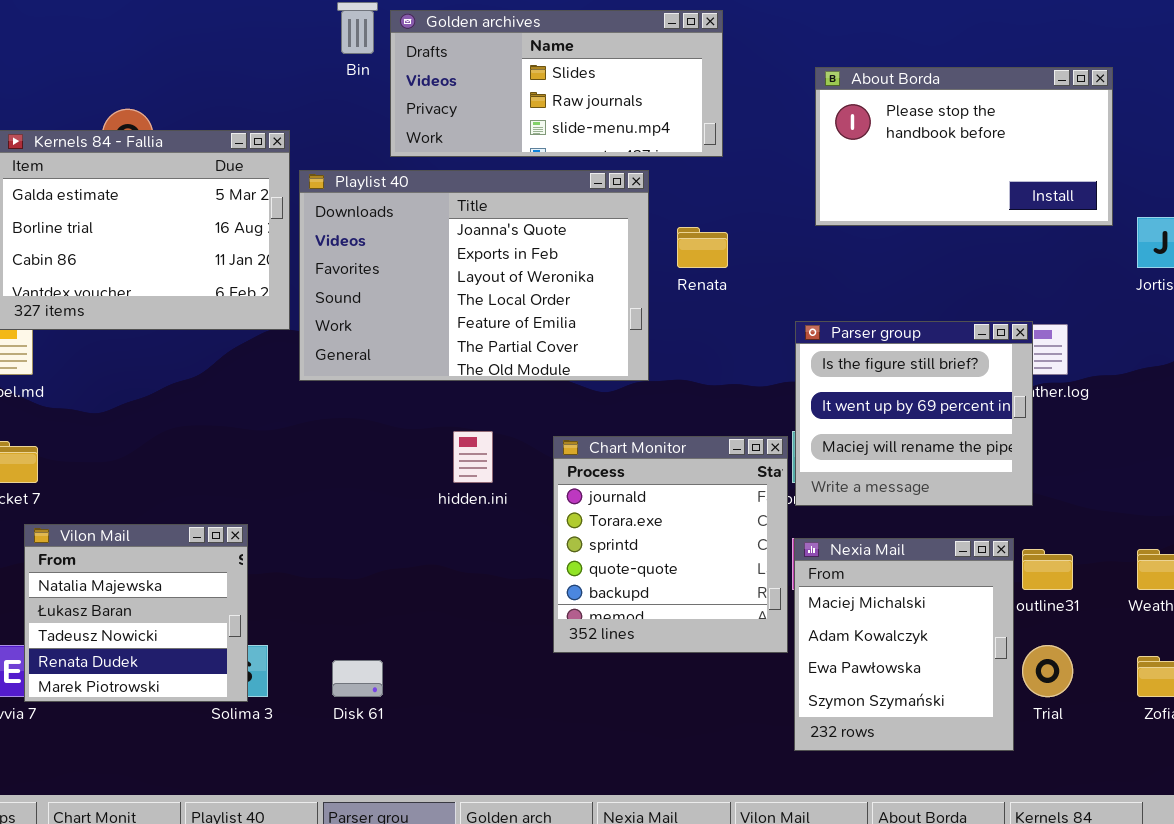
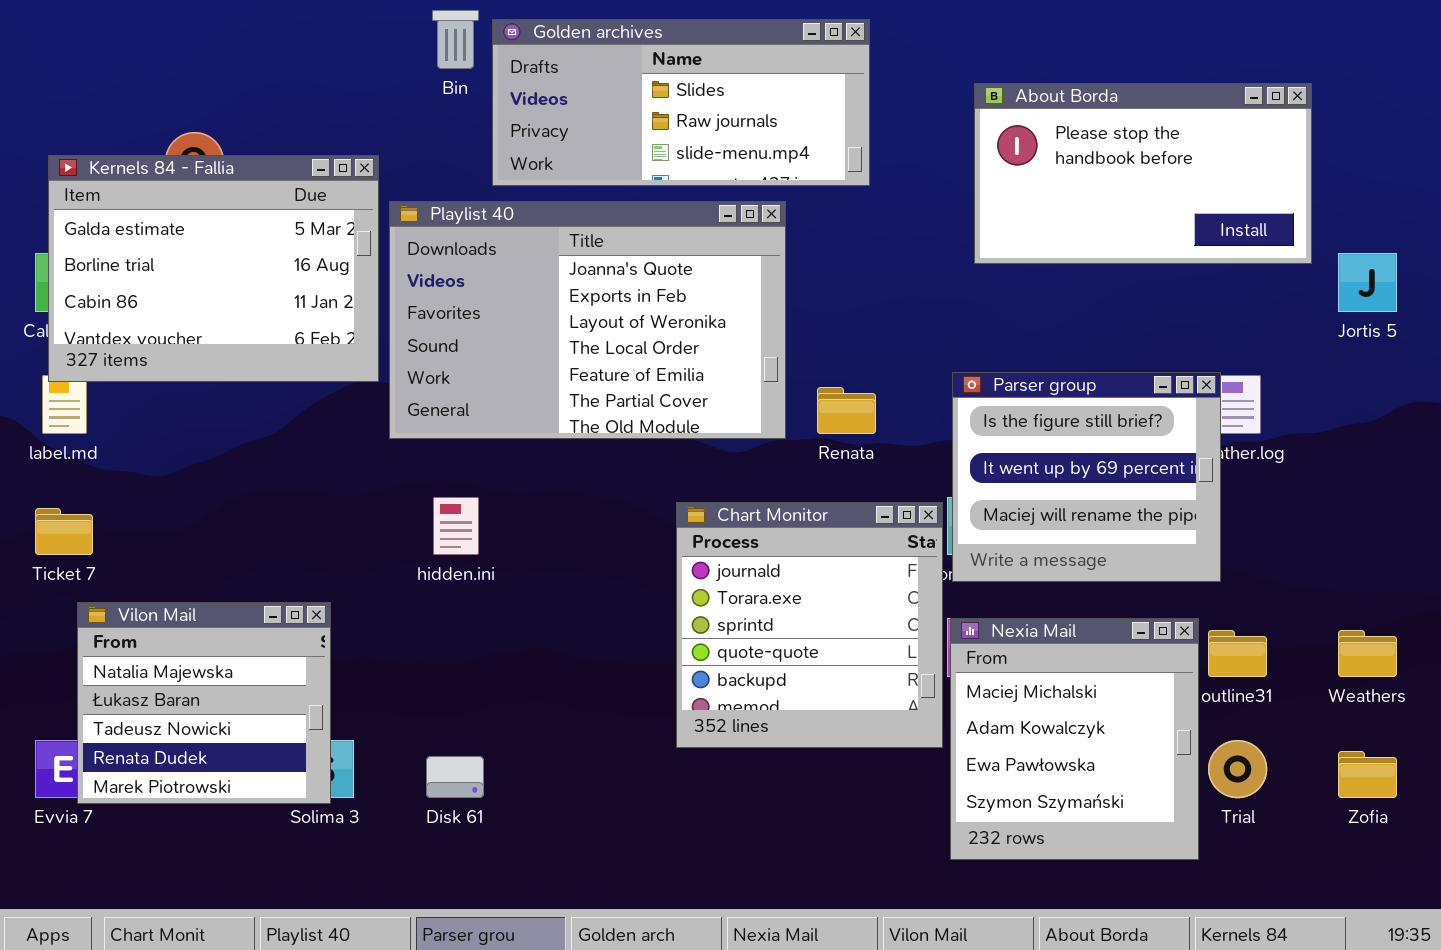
Renata: [677,227,728,268] -> [817,387,876,434], moved
hidden.ini: [453,431,493,483] -> [433,497,479,555], moved

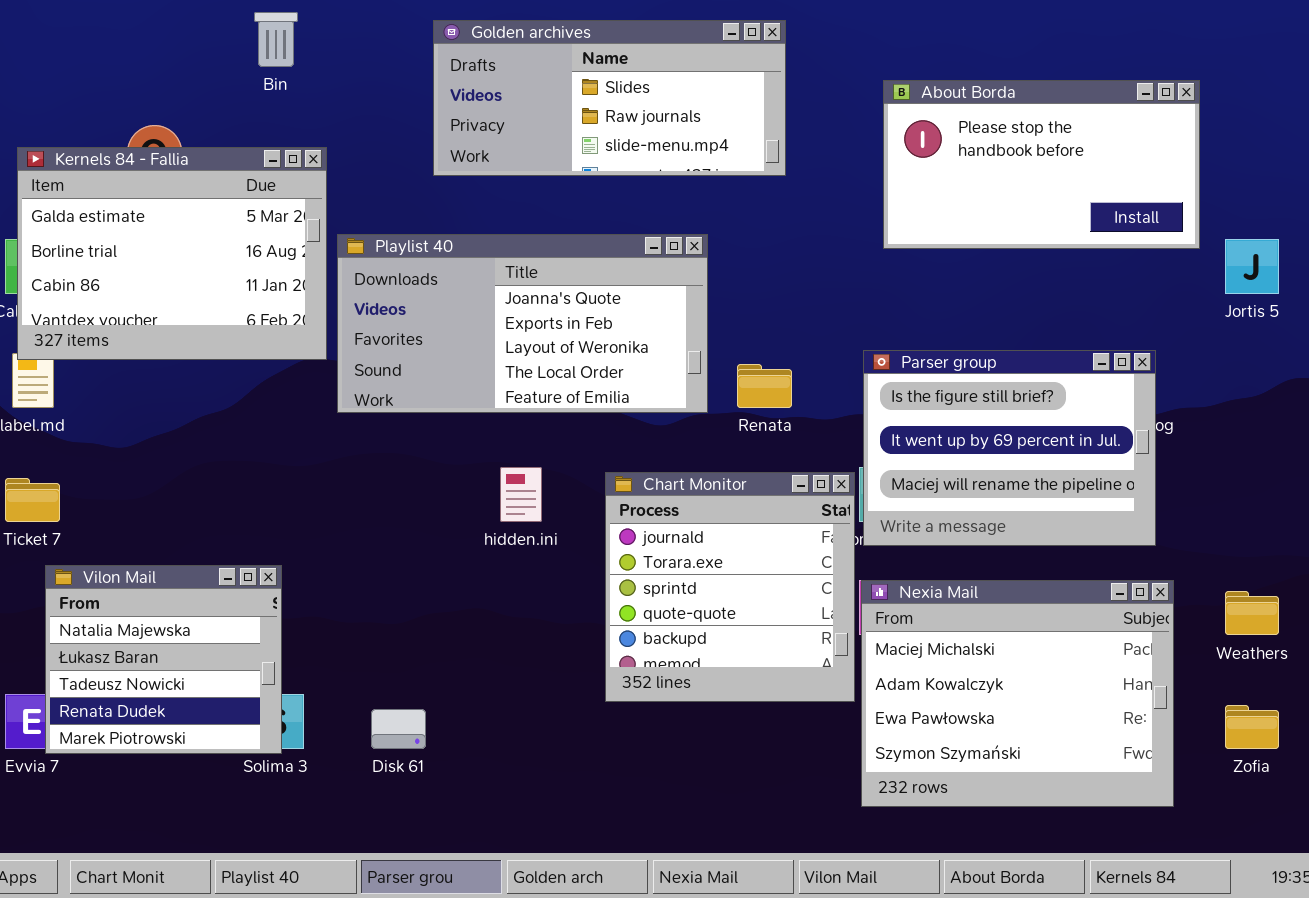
Bin: [432,10,479,69] -> [254,12,298,67], moved
Playlist 40: [389,201,786,439] -> [337,234,708,413], resized
Parser group: [952,372,1221,582] -> [863,350,1156,546], resized
hidden.ini: [433,497,479,555] -> [500,467,542,522], moved
Nexia Mail: [950,618,1199,860] -> [861,580,1174,807], resized

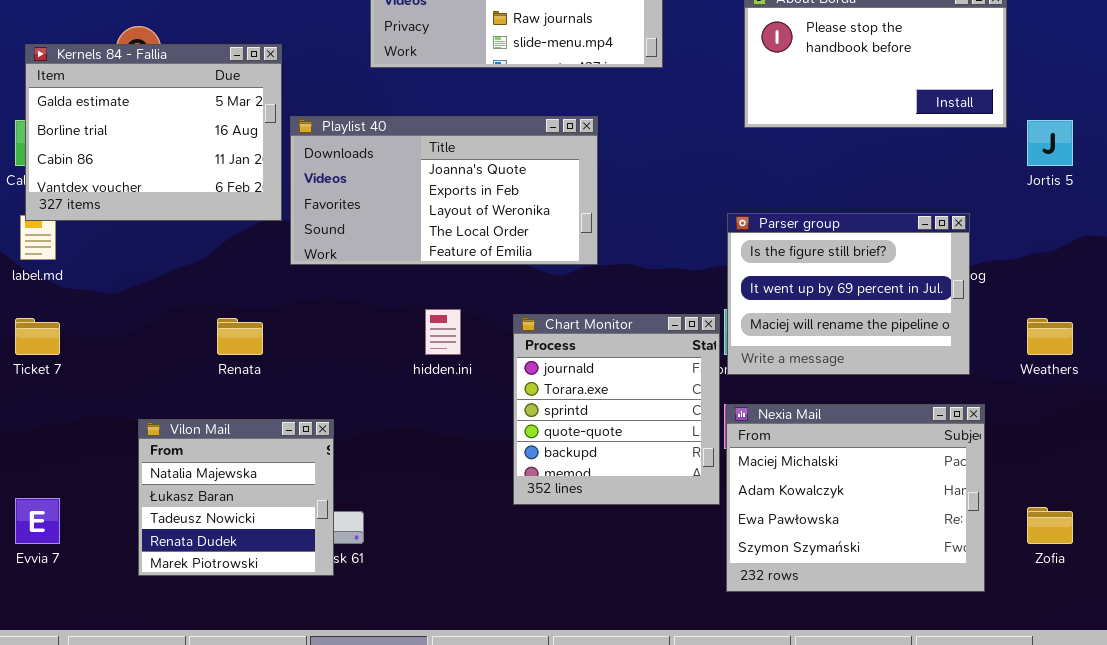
Renata: [737,364,792,408] -> [217,318,263,355], moved
Vilon Mail: [45,565,282,754] -> [138,419,334,576], moved
Weathers: [1225,591,1279,635] -> [1027,318,1073,355], moved

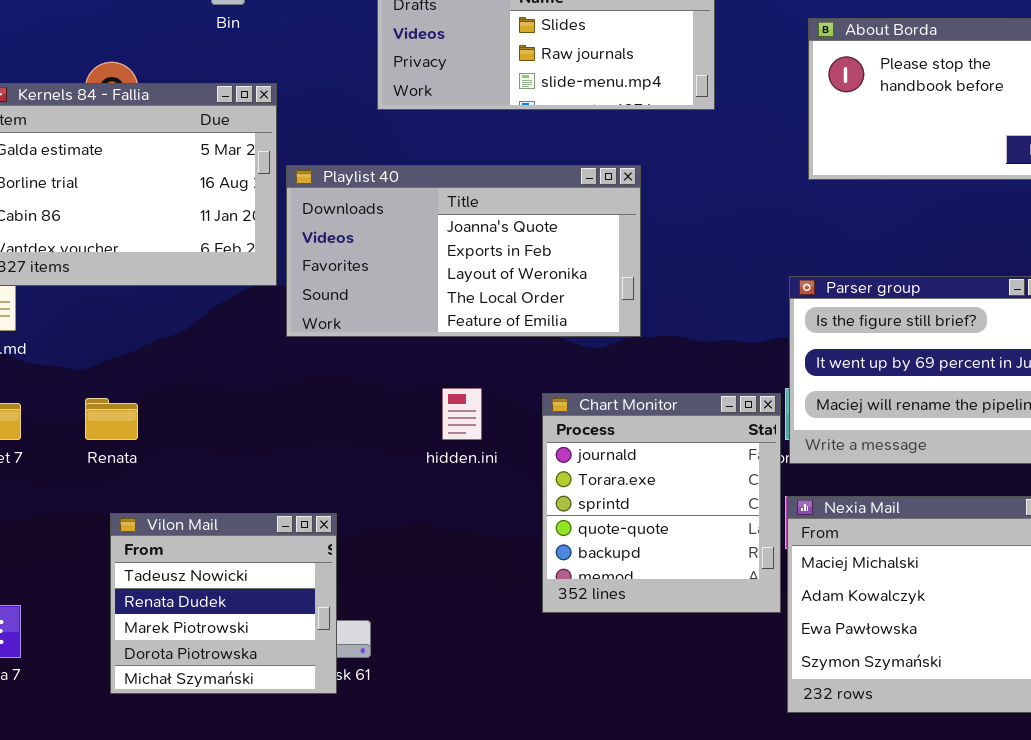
Renata: [217,318,263,355] -> [85,398,138,440], moved
Vilon Mail: [138,419,334,576] -> [110,513,337,694], scrolled down 2 rows

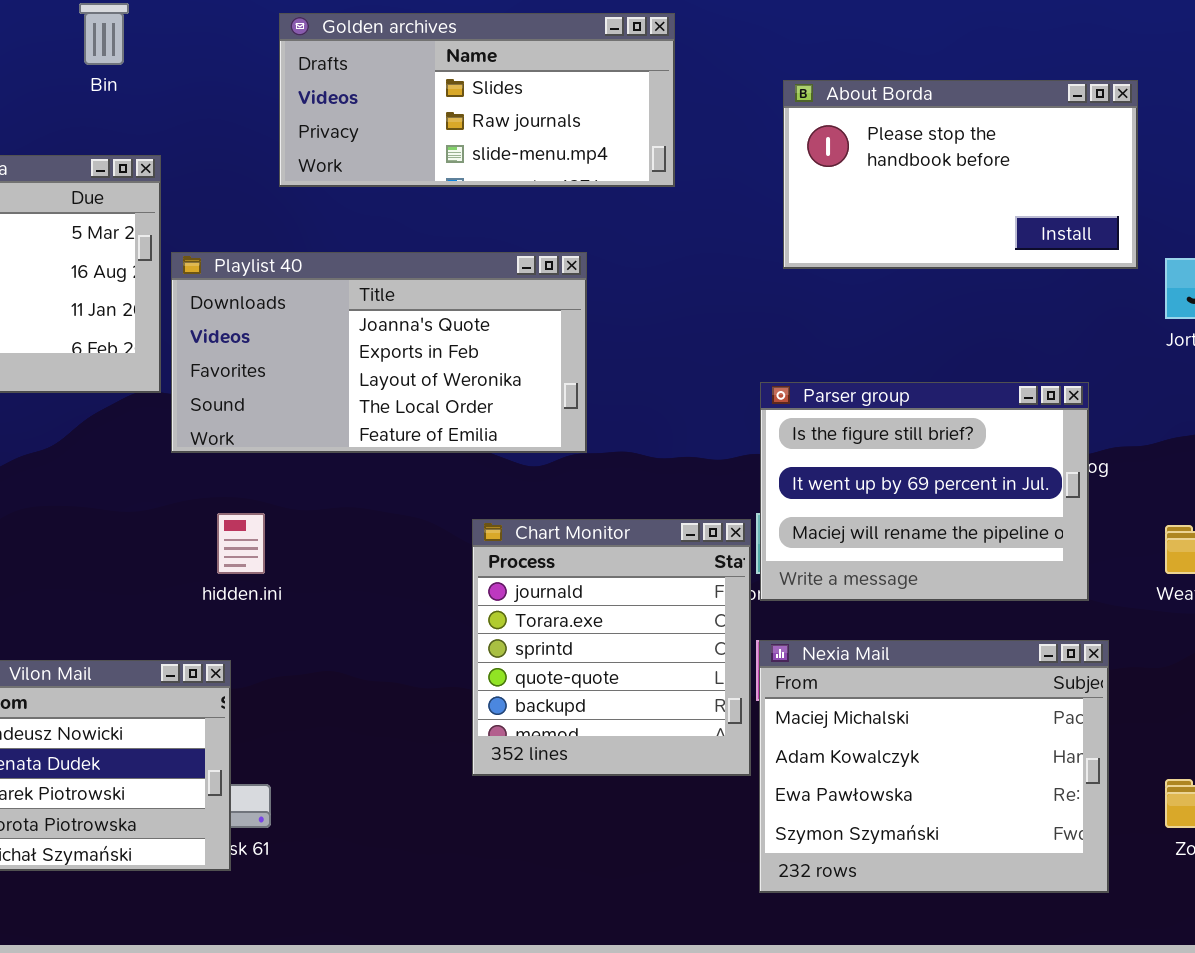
hidden.ini: [442,388,482,440] -> [217,513,265,574], moved

